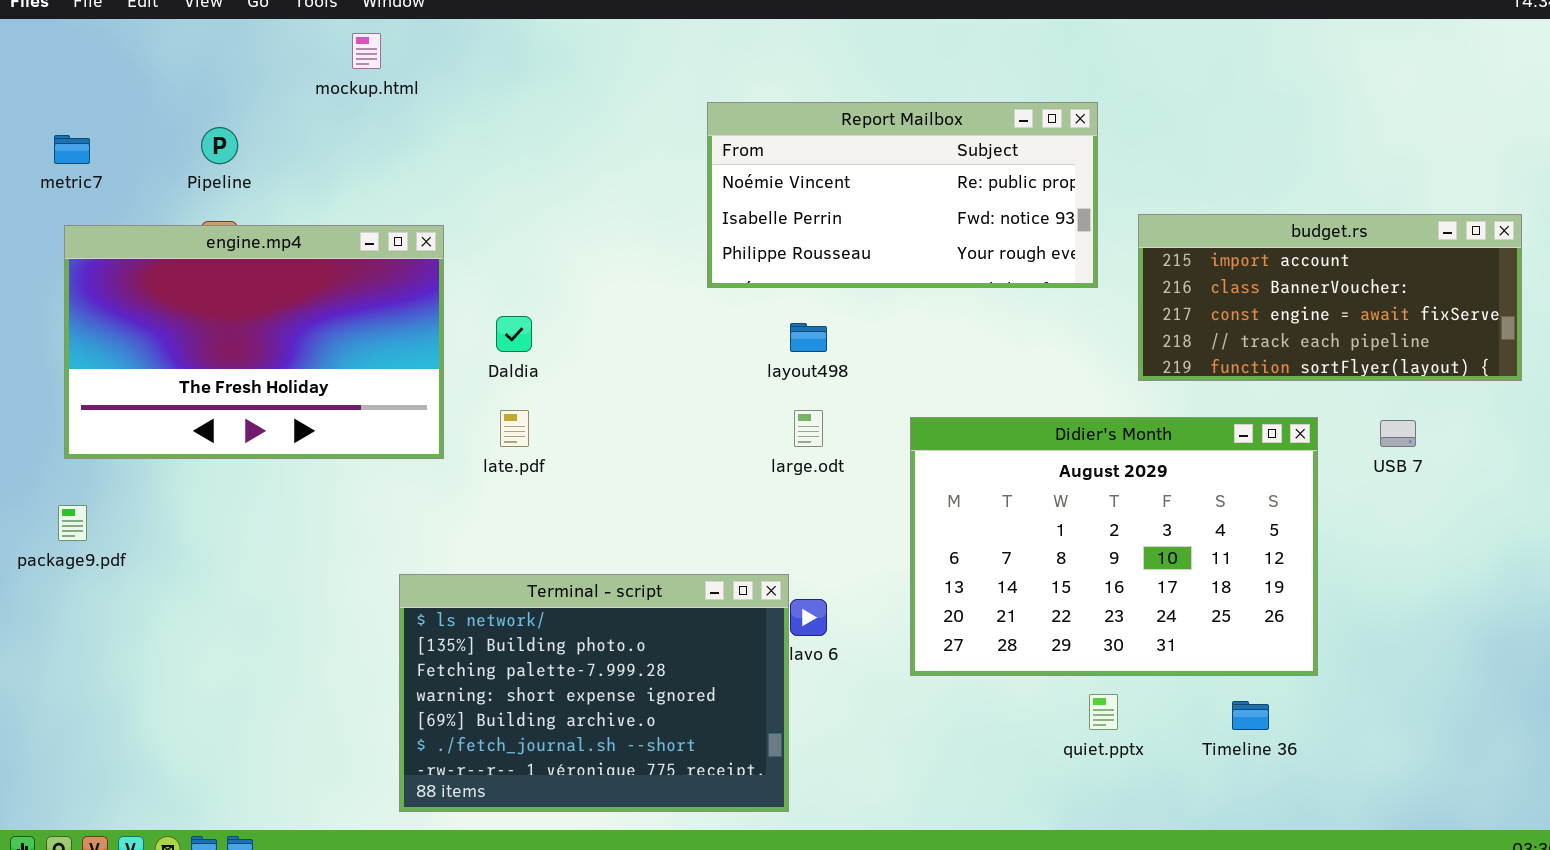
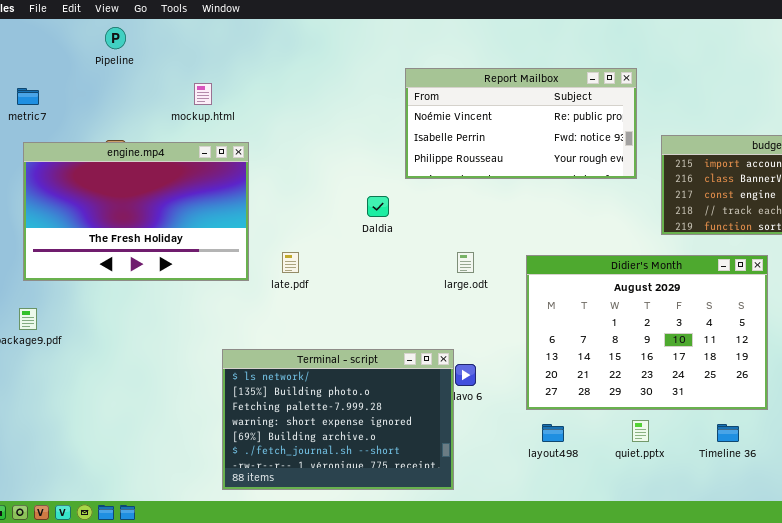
mockup.html: [352,33,381,69] -> [194,83,212,105], moved
Pipeline: [201,127,238,164] -> [105,27,126,49], moved
Daldia: [496,316,532,352] -> [367,196,389,217], moved
layout498: [790,323,827,352] -> [542,424,564,442], moved

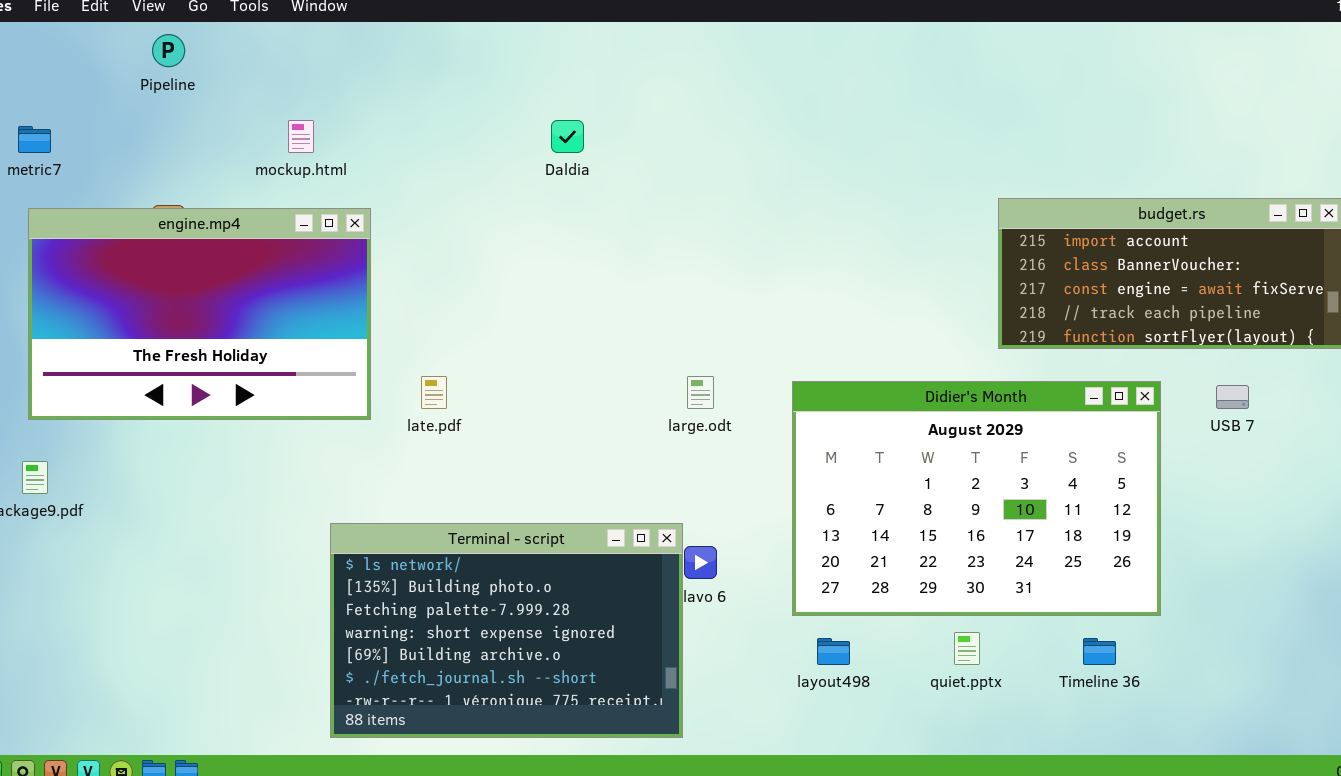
Report Mailbox: [405,68,637,179] -> none, closed
Daldia: [367,196,389,217] -> [551,120,584,153], moved

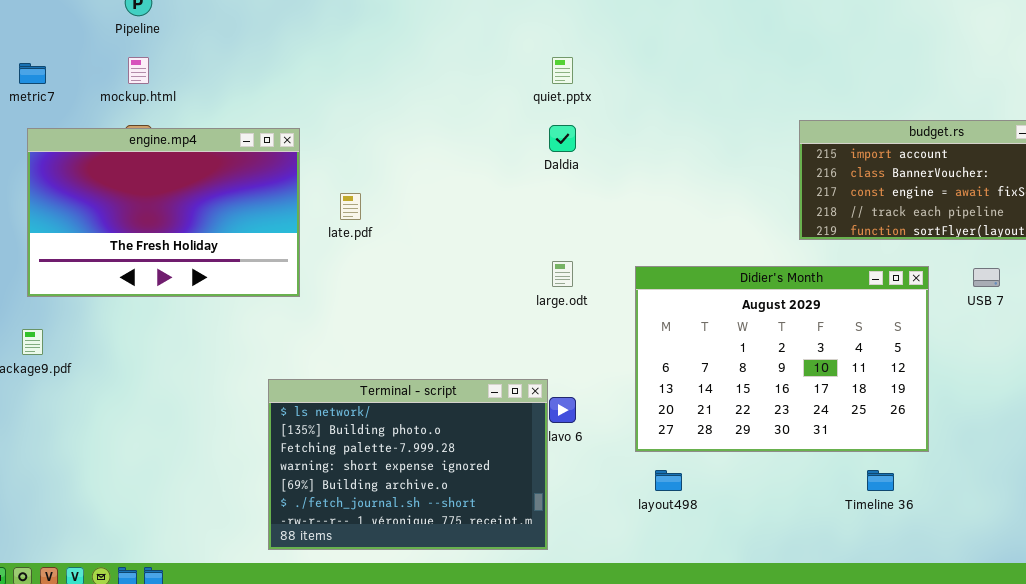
mockup.html: [288,120,314,153] -> [128,57,149,84], moved
Daldia: [551,120,584,153] -> [549,125,576,152], moved
late.pdf: [421,376,447,409] -> [340,193,361,220], moved
quiet.pptx: [954,632,980,665] -> [552,57,573,84], moved

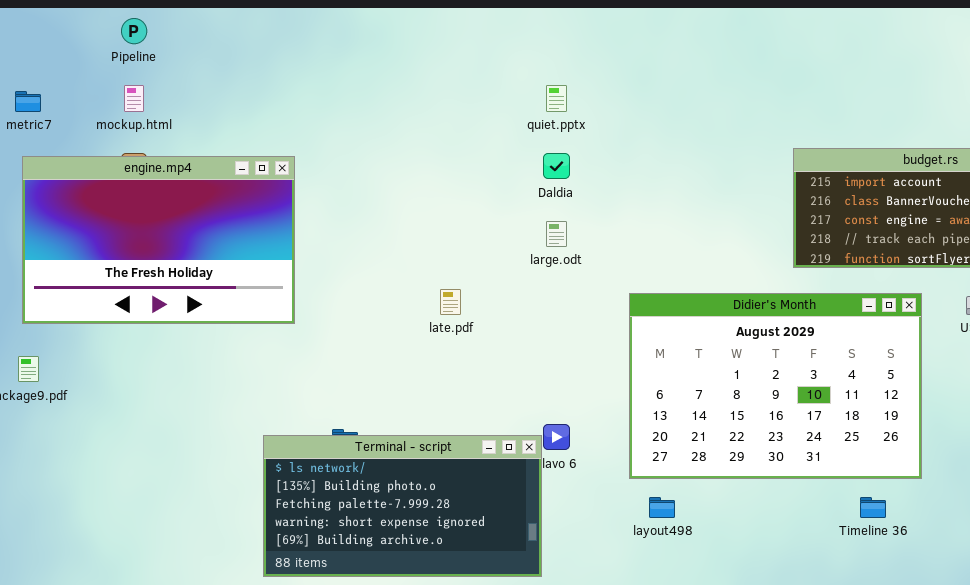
late.pdf: [340,193,361,220] -> [440,289,461,315], moved
large.odt: [552,261,573,287] -> [546,221,567,247], moved
Terminal - script: [268,379,548,550] -> [263,435,542,577], resized

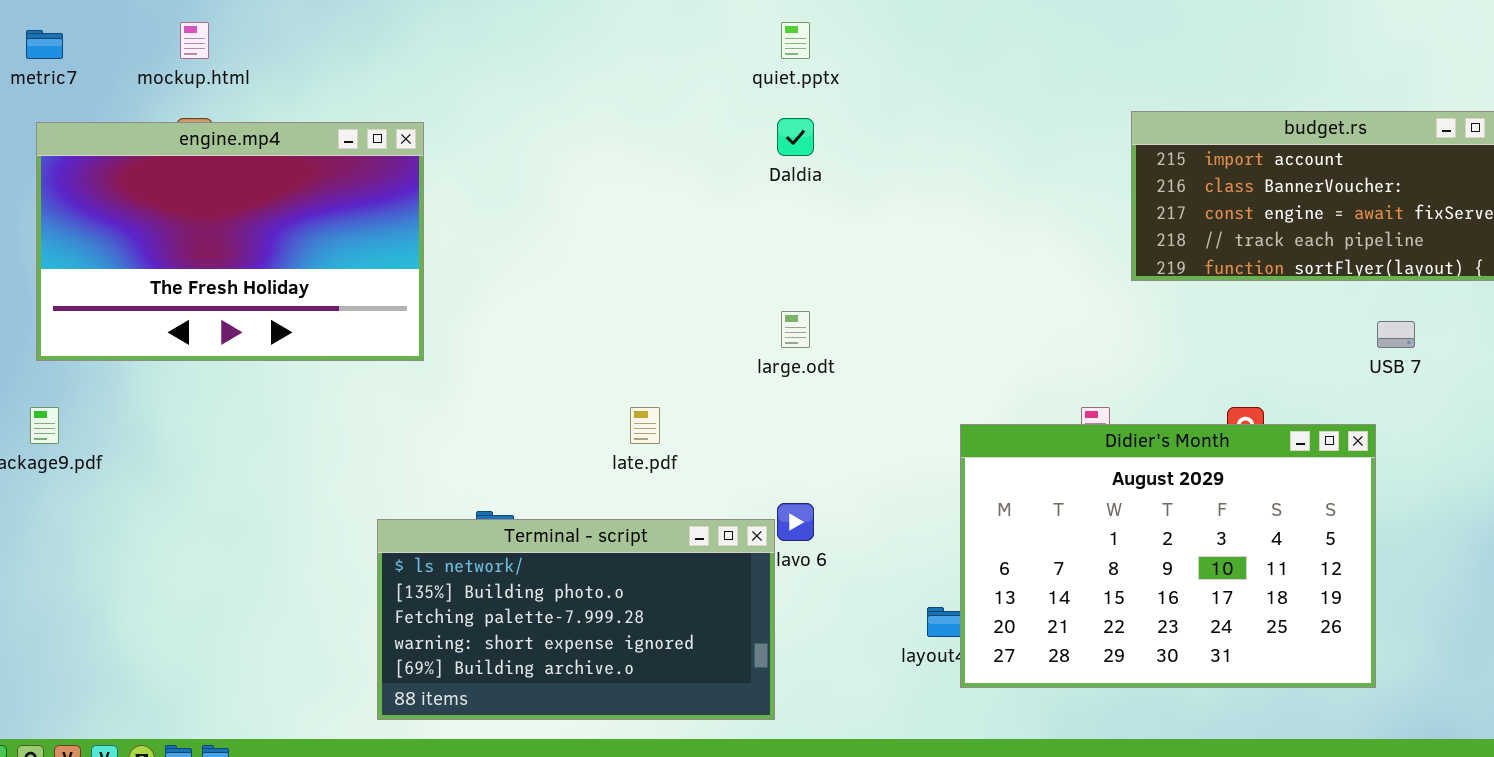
large.odt: [546,221,567,247] -> [781,311,810,348], moved
late.pdf: [440,289,461,315] -> [630,407,660,444], moved
Didier's Month: [629,293,922,479] -> [960,424,1376,688], moved

